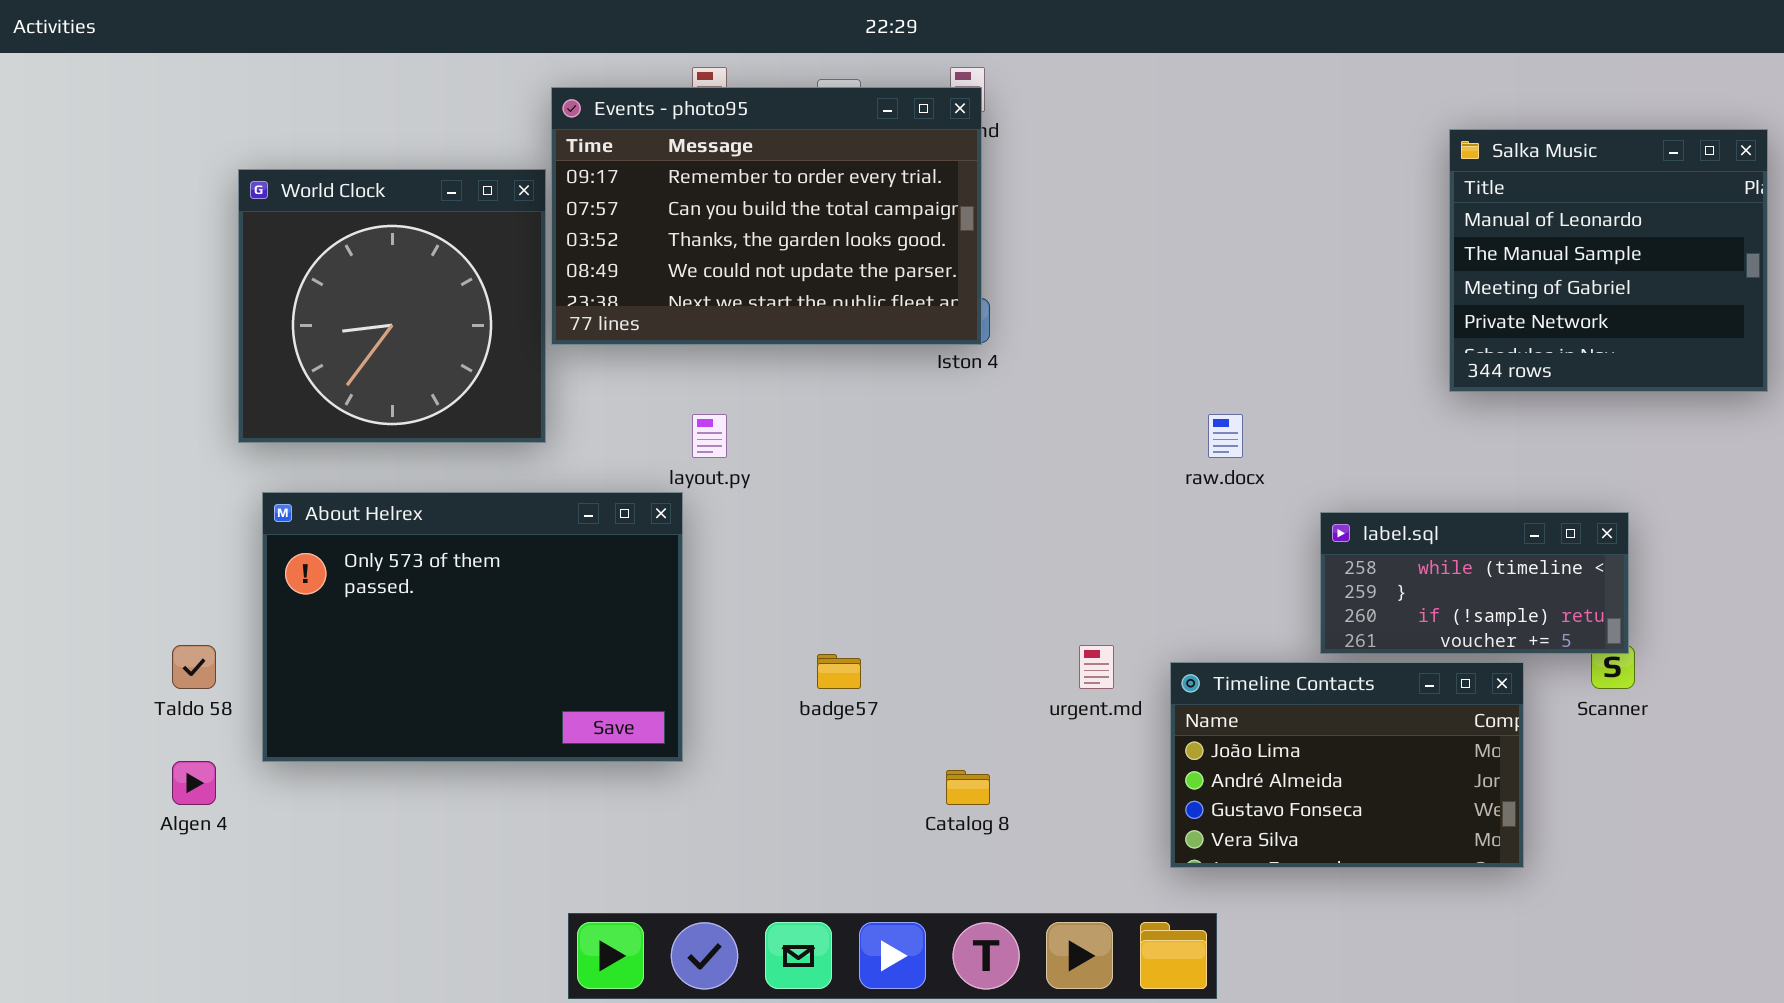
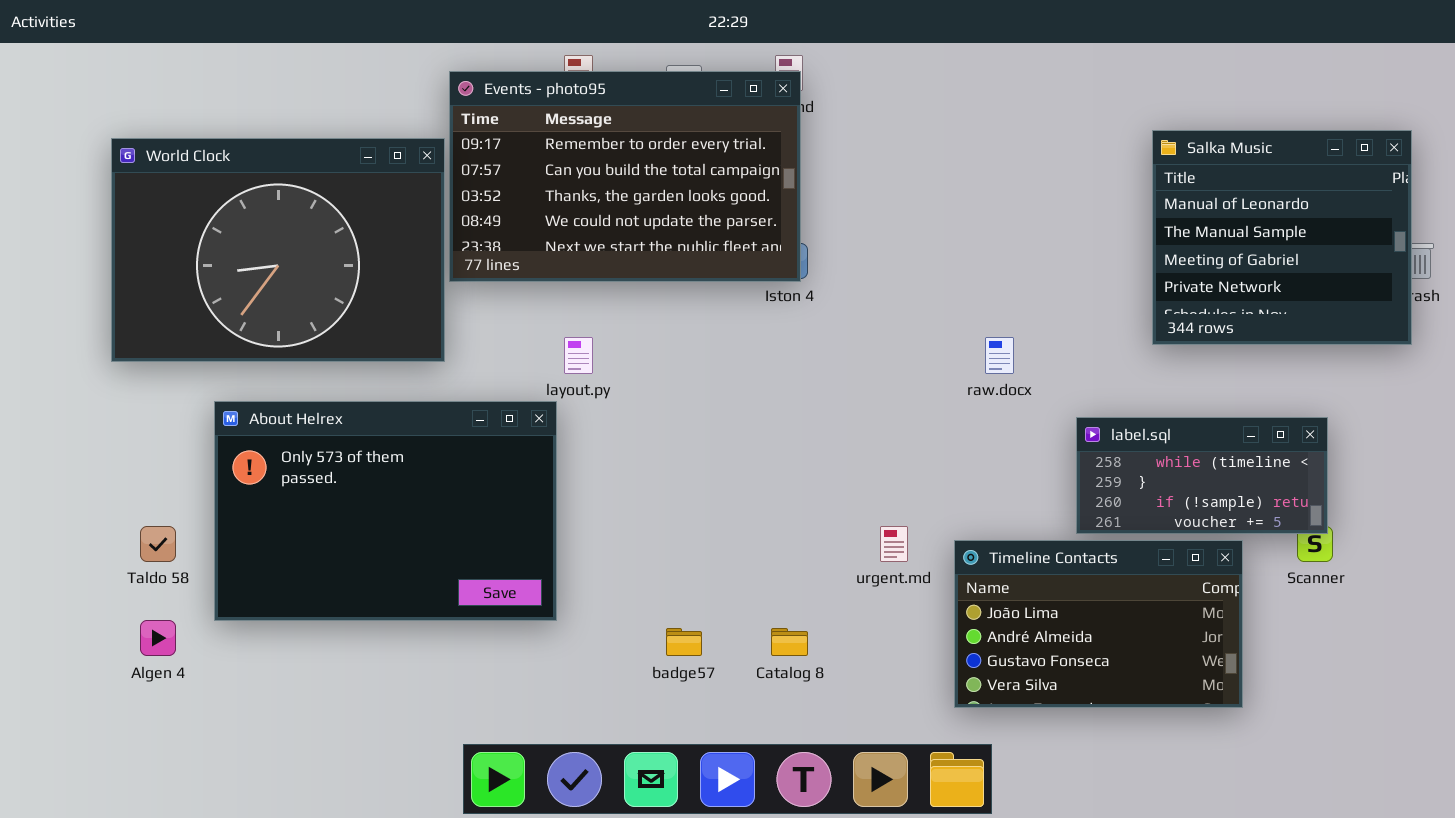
Salka Music: [1449,129,1768,392] -> [1152,130,1412,345], moved
World Clock: [238,169,546,443] -> [111,138,445,362], resized
badge57: [817,654,861,689] -> [666,628,702,656], moved

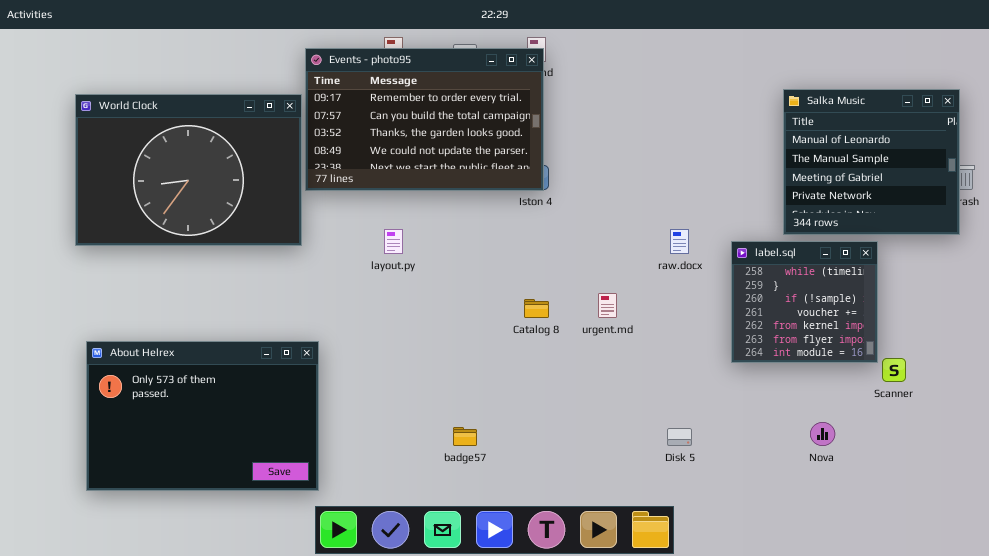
About Helrex: [214,401,557,621] -> [86,341,319,491], moved
label.sql: [1076,417,1328,534] -> [731,241,878,363], resized
urgent.md: [880,526,908,562] -> [598,293,617,318], moved
Timeline Contacts: [954,540,1243,708] -> none, closed
Catalog 8: [771,628,808,656] -> [524,299,549,318], moved

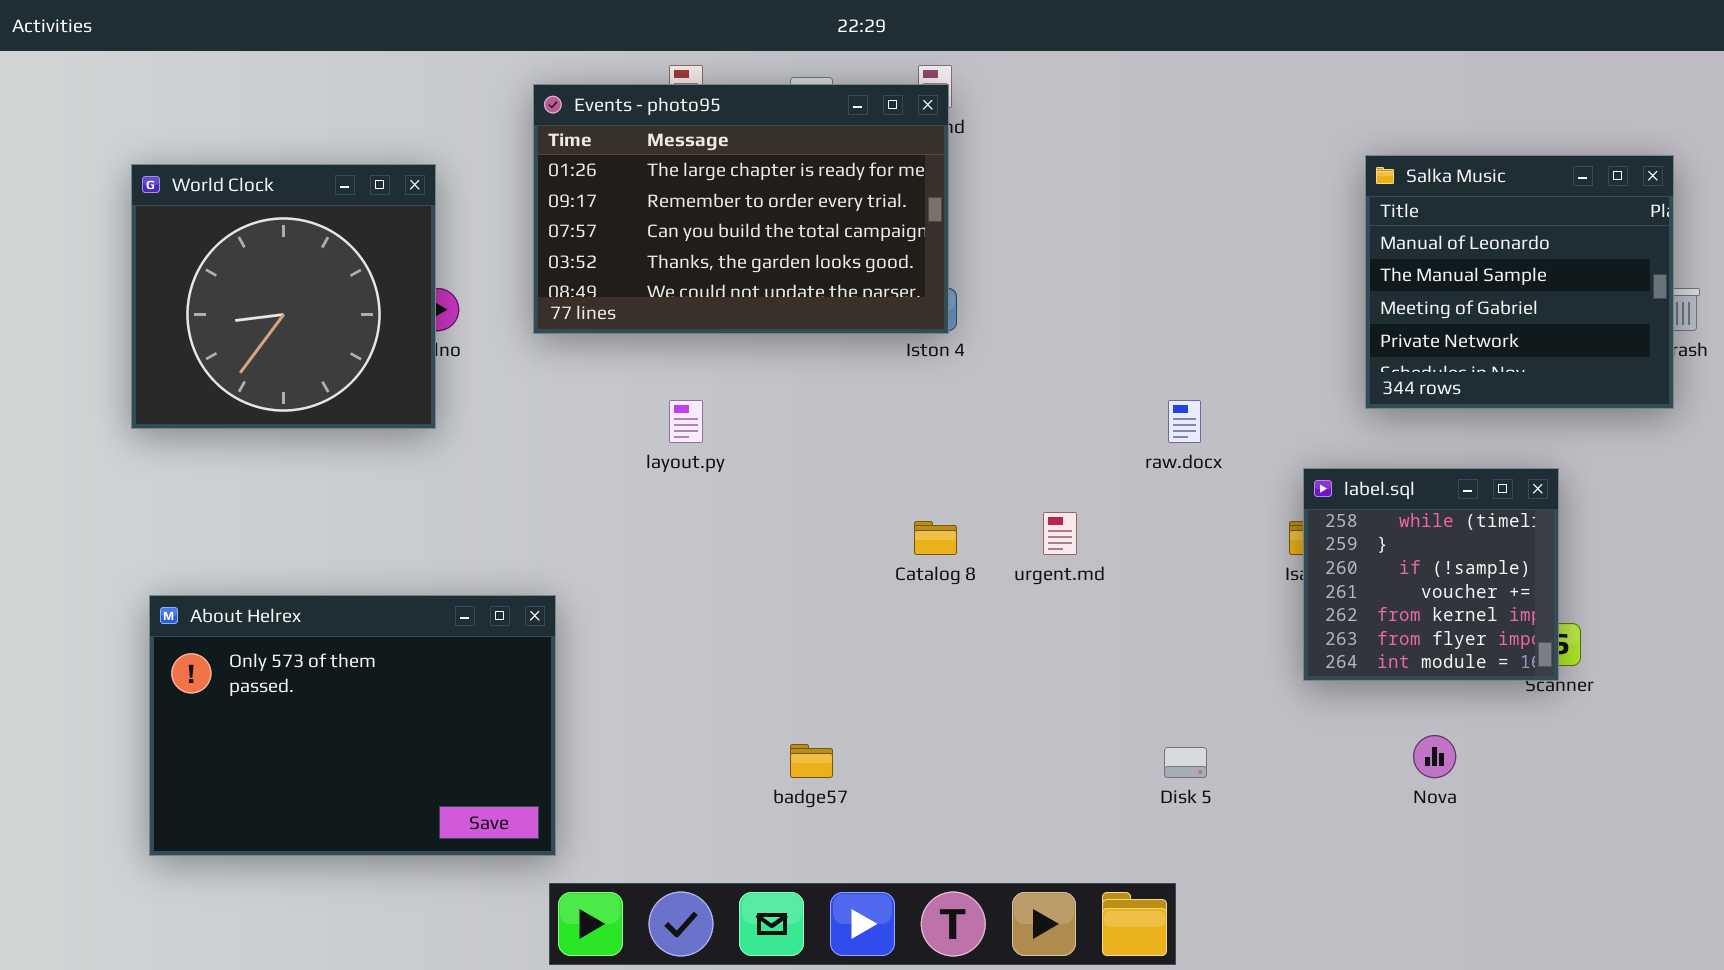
Events - photo95: [305,48,544,191] -> [533,84,949,334], scrolled up 1 row
World Clock: [75,94,302,246] -> [131,164,436,429], resized
label.sql: [731,241,878,363] -> [1303,468,1559,681], moved

